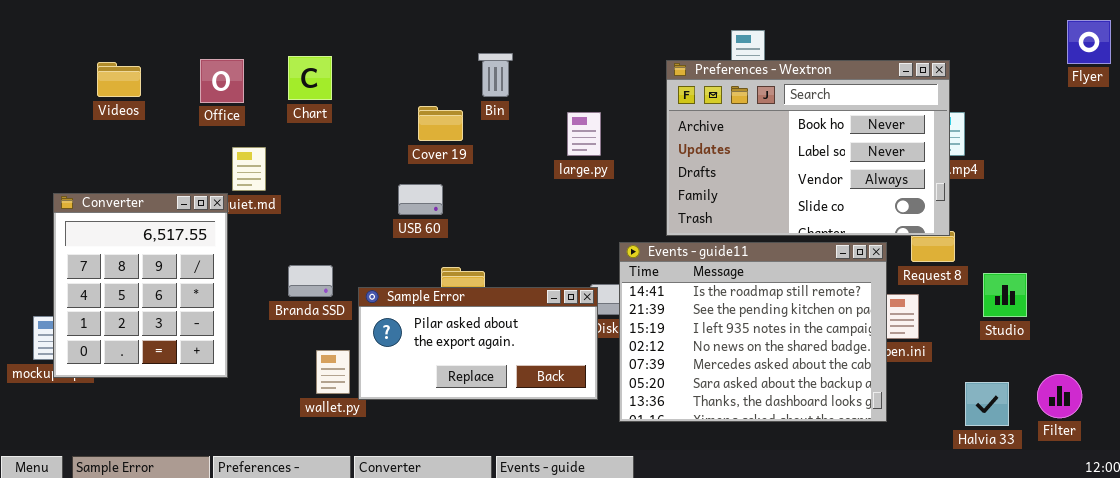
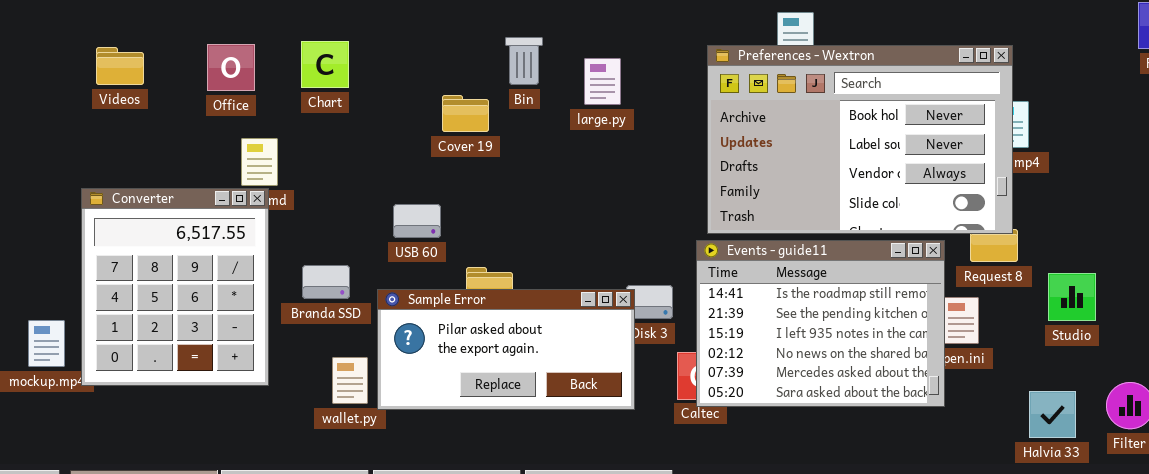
large.py: [567,112,601,156] -> [584,58,621,105], moved
USB 60: [398,184,443,215] -> [393,204,441,238], moved
Converter: [53,193,228,378] -> [81,188,269,386], moved
Events - guide11: [619,242,887,422] -> [696,240,945,407], resized

